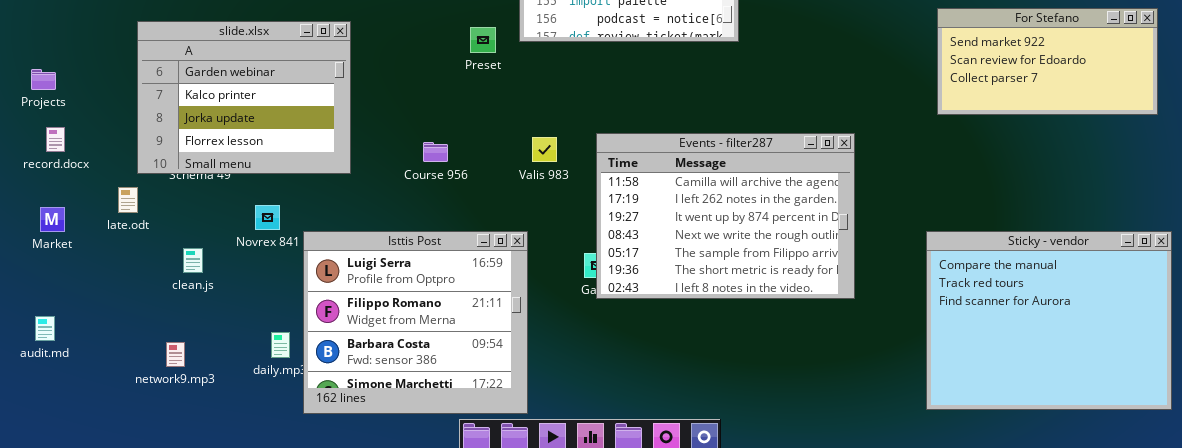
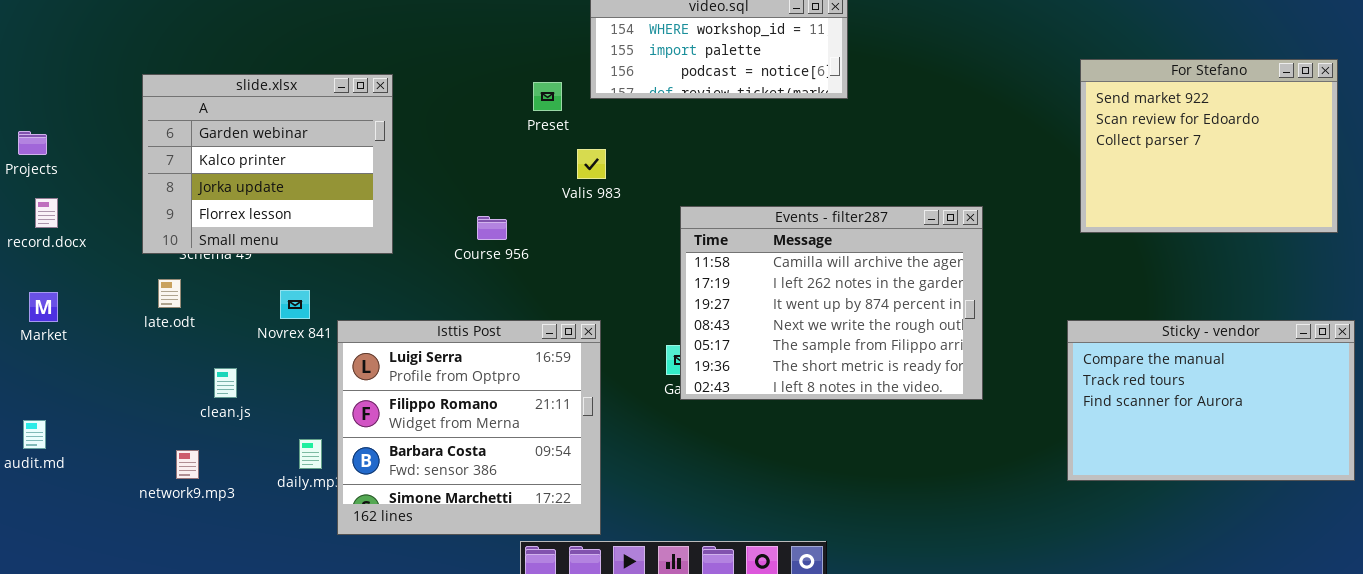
For Stefano: [937,8,1158,115] -> [1080,59,1338,233], resized
Valis 983: [532,137,557,162] -> [577,149,606,179], moved
late.odt: [118,187,138,213] -> [158,279,181,308], moved
Sticky - vendor: [926,231,1172,410] -> [1067,320,1355,481], resized
clean.js: [183,248,203,273] -> [214,368,237,398], moved

